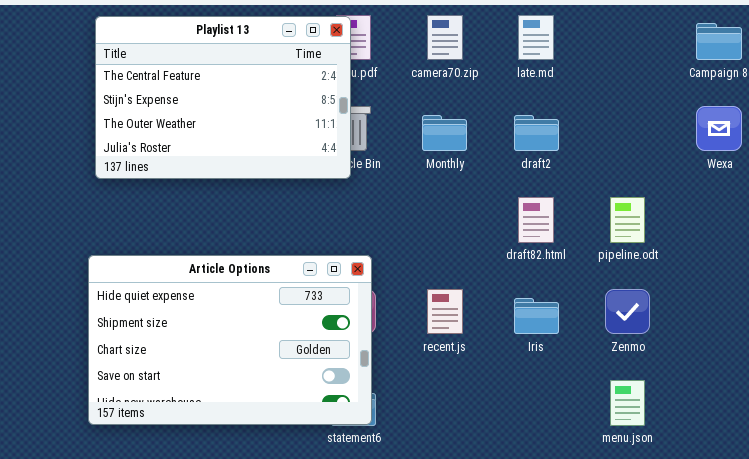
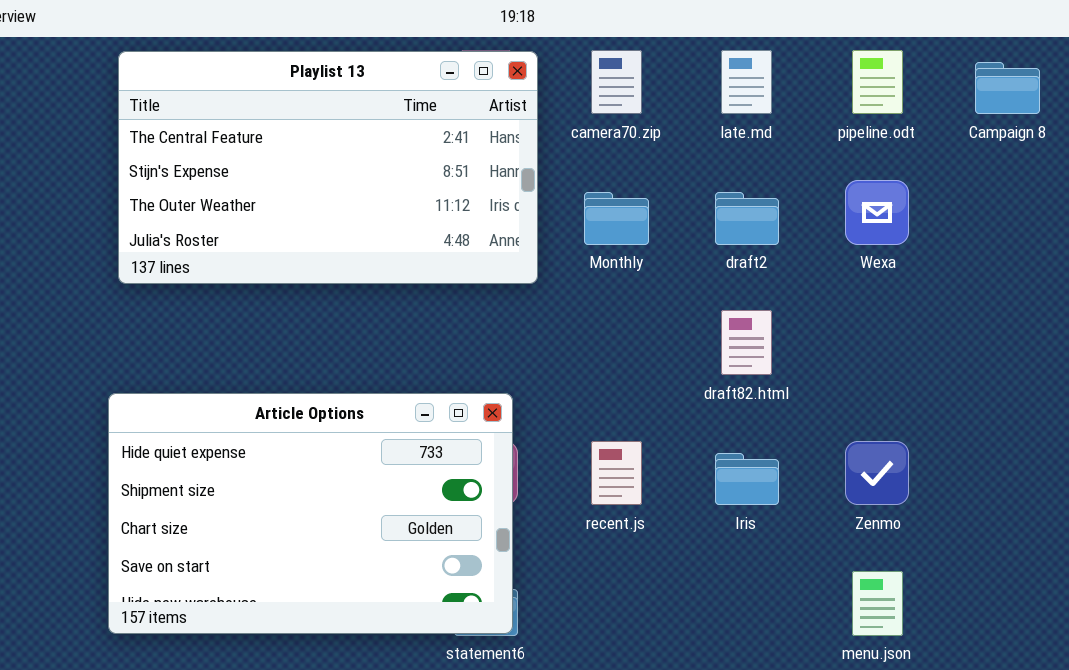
Playlist 13: [95,16,351,179] -> [118,51,538,284], resized
Wexa: [696,106,742,151] -> [845,180,909,245], moved
pipeline.odt: [610,197,645,243] -> [852,50,903,114], moved

